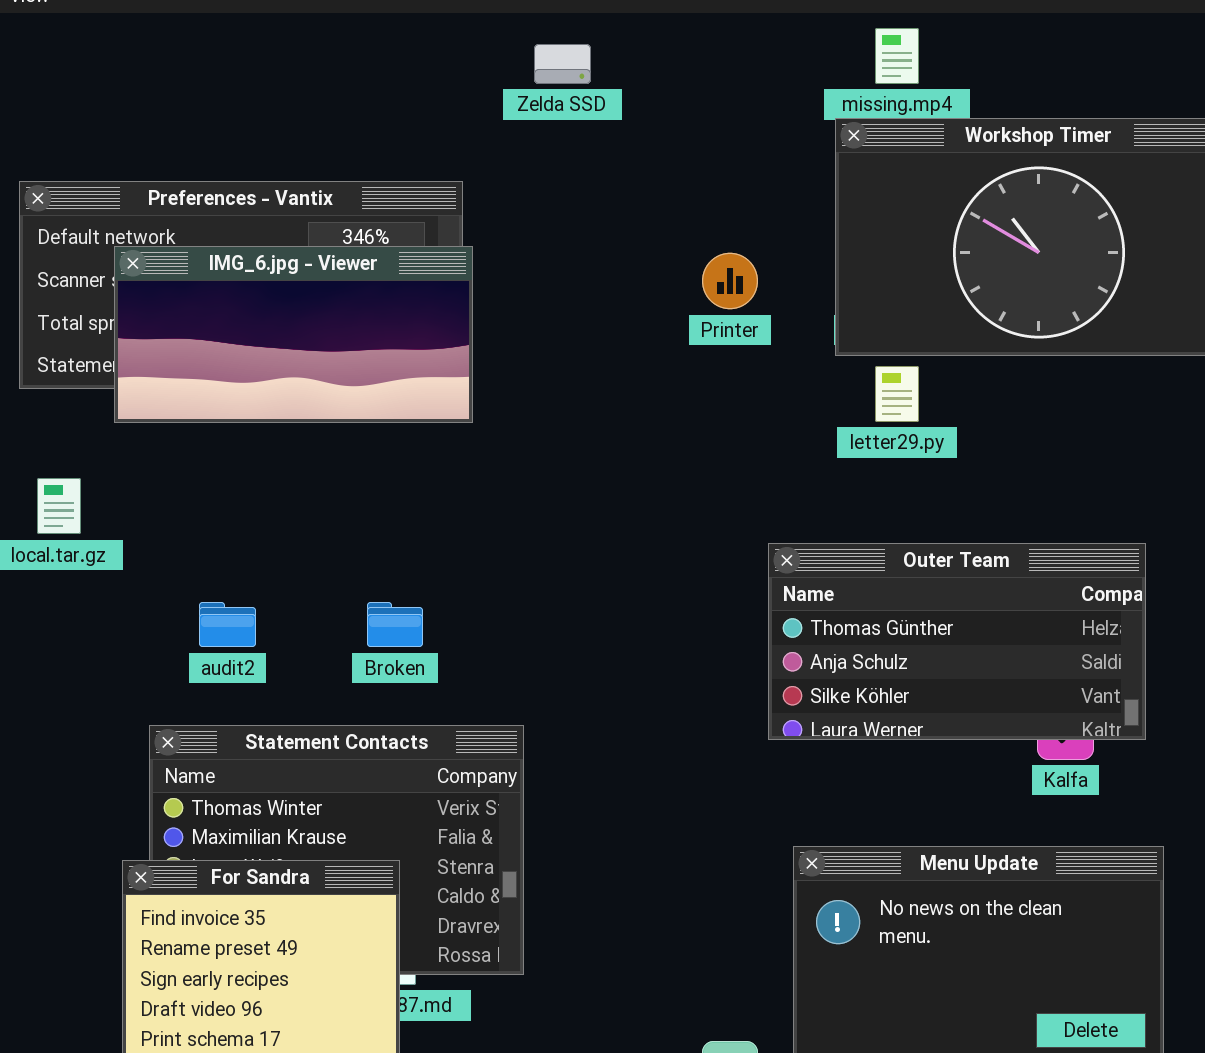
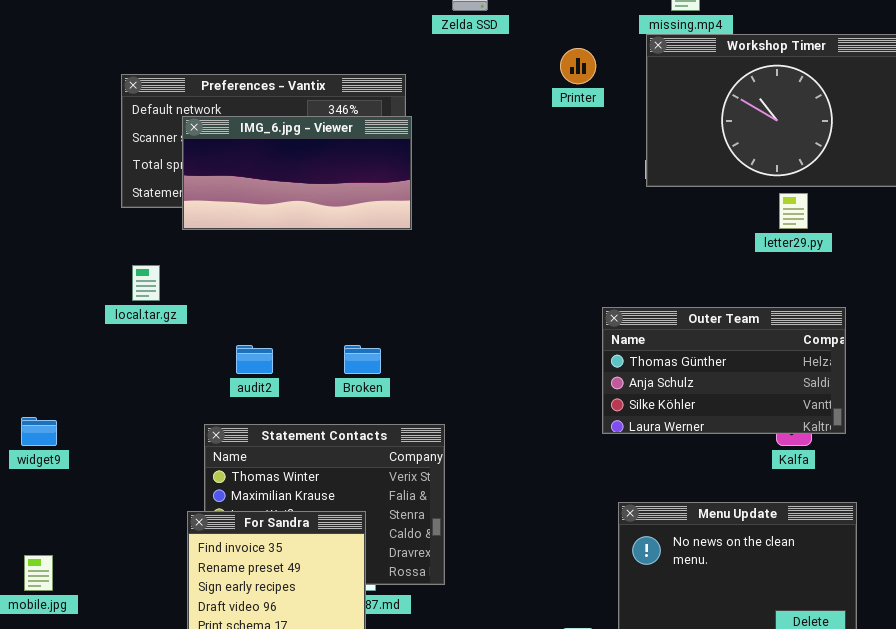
Printer: [702,253,758,309] -> [560,48,596,84], moved
letter29.py: [875,366,919,422] -> [779,193,808,229], moved

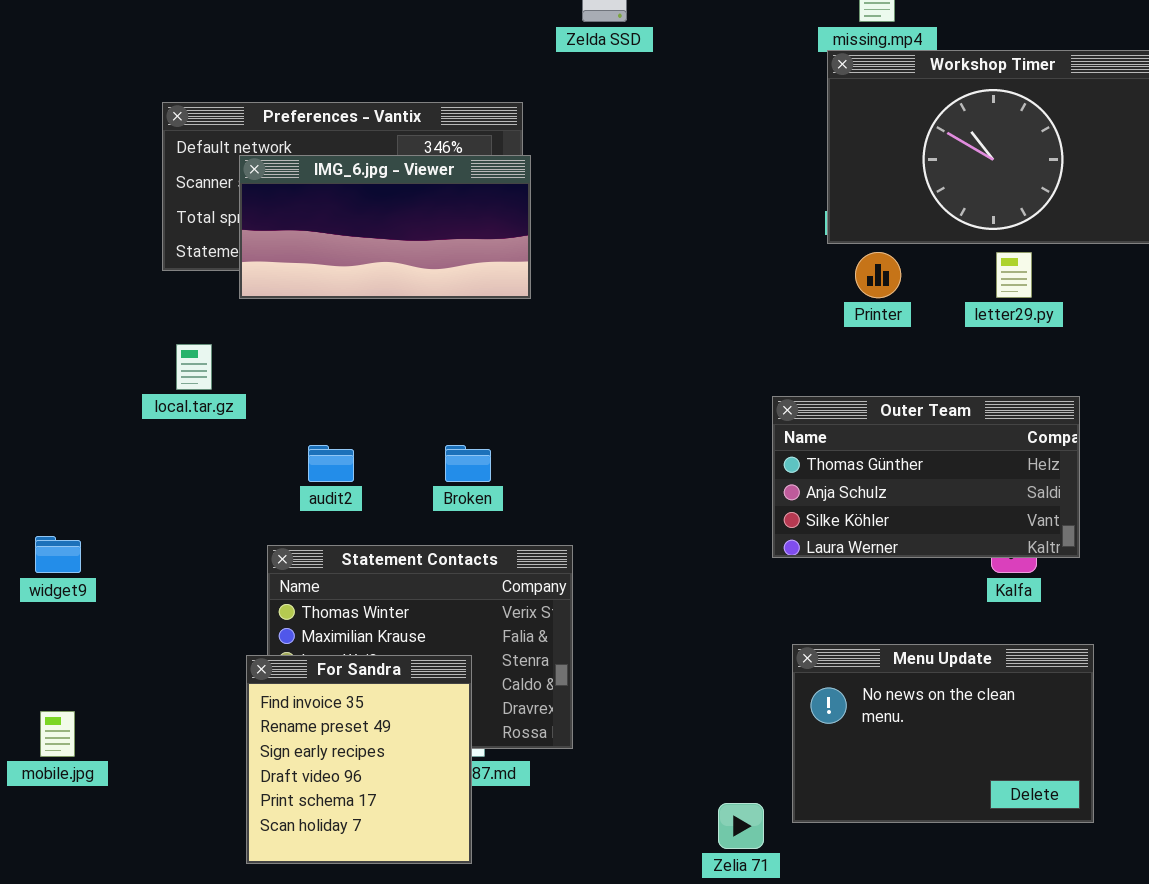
Printer: [560,48,596,84] -> [855,252,901,298], moved

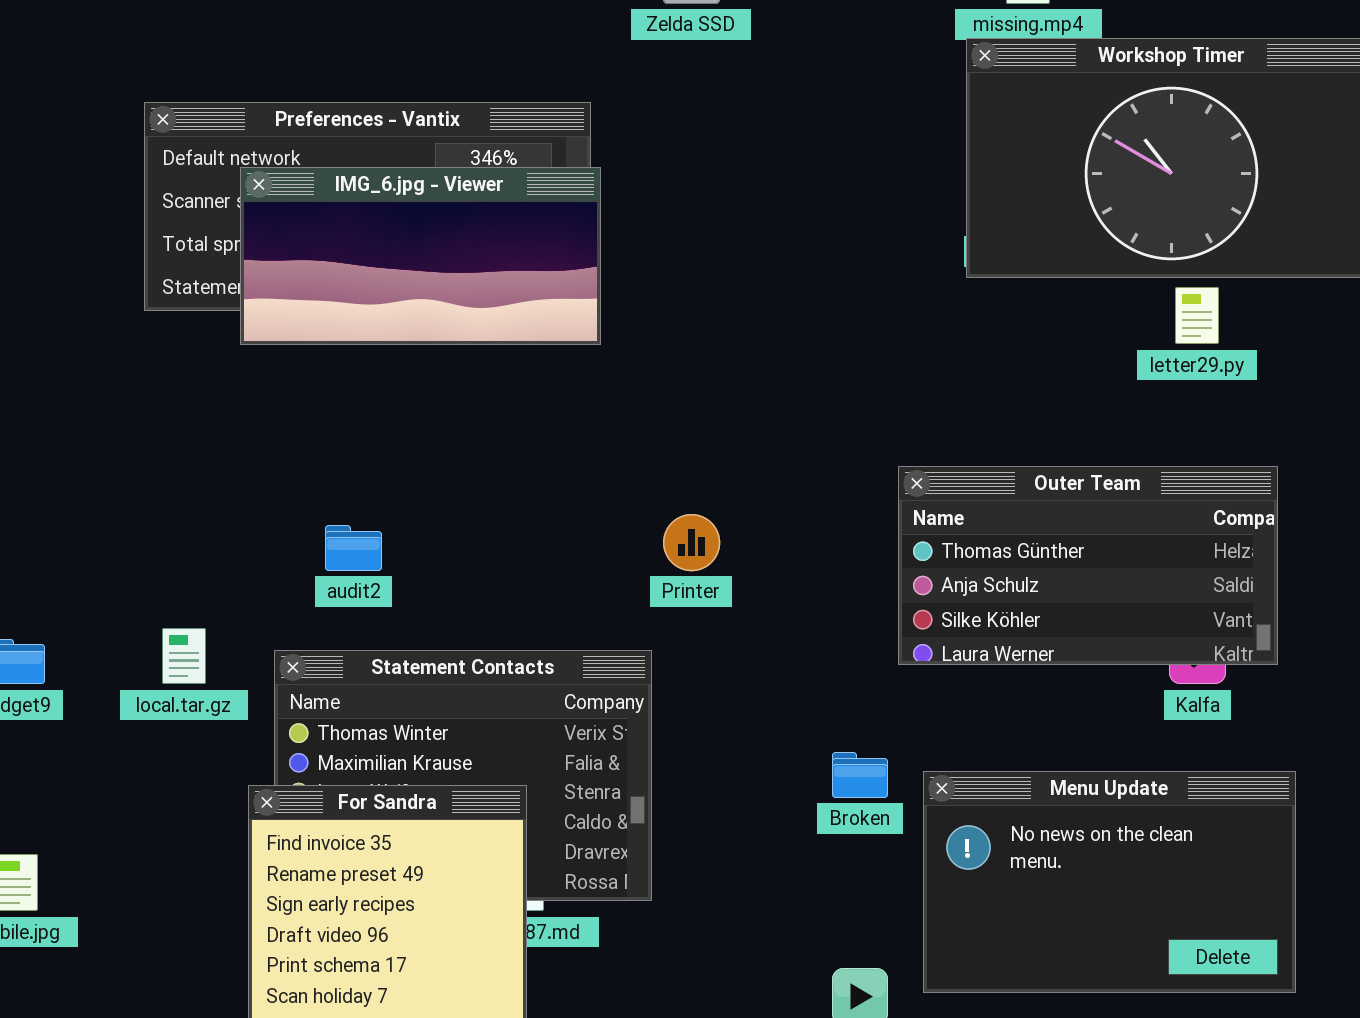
Printer: [855,252,901,298] -> [663,514,720,571], moved
local.tar.gz: [176,344,212,390] -> [162,628,206,684], moved
Broken: [445,445,491,482] -> [832,752,888,798], moved

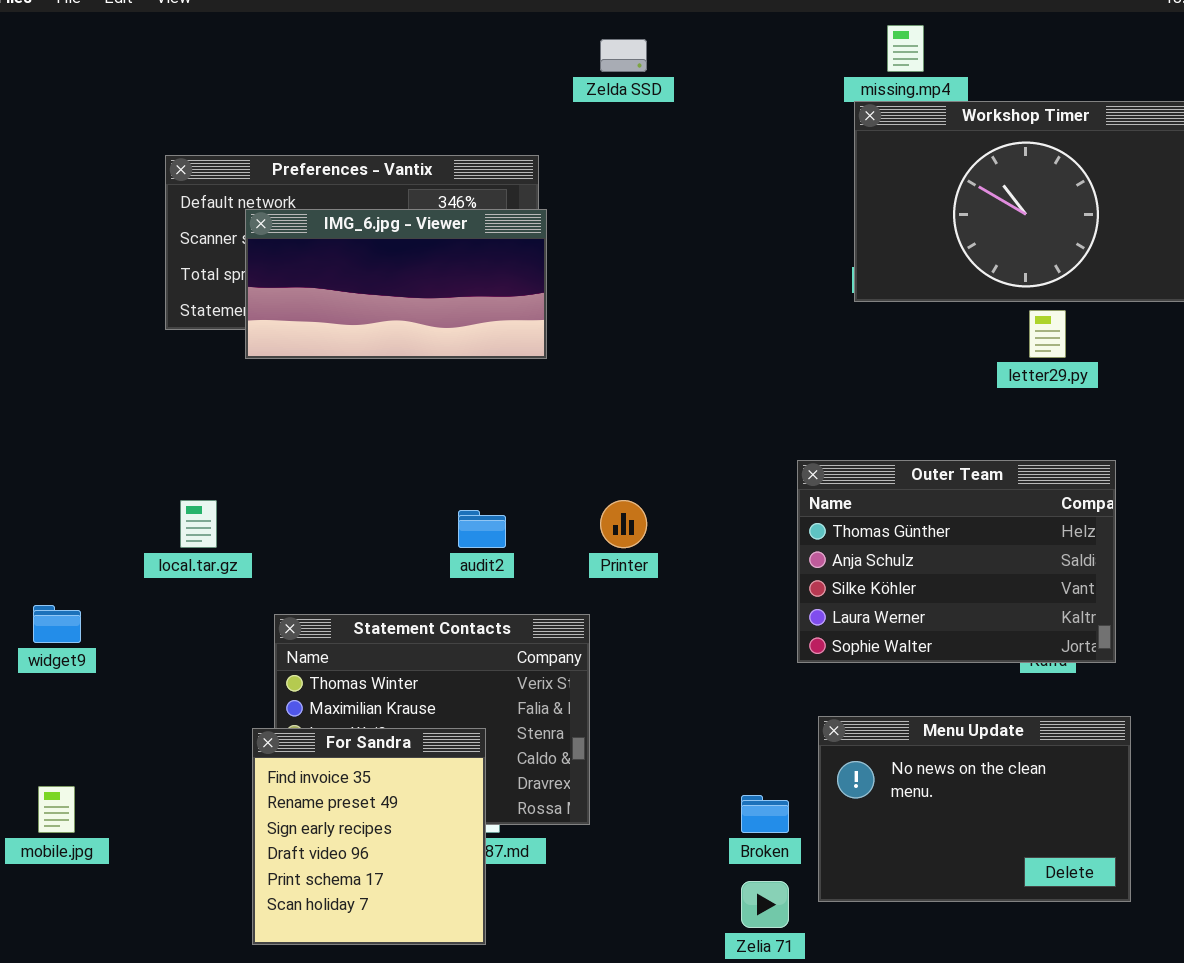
Outer Team: [898,466,1278,665] -> [797,460,1116,663], resized
audit2: [325,525,382,571] -> [458,510,506,548], moved
local.tar.gz: [162,628,206,684] -> [180,500,217,548], moved
Broken: [832,752,888,798] -> [741,795,789,833], moved

